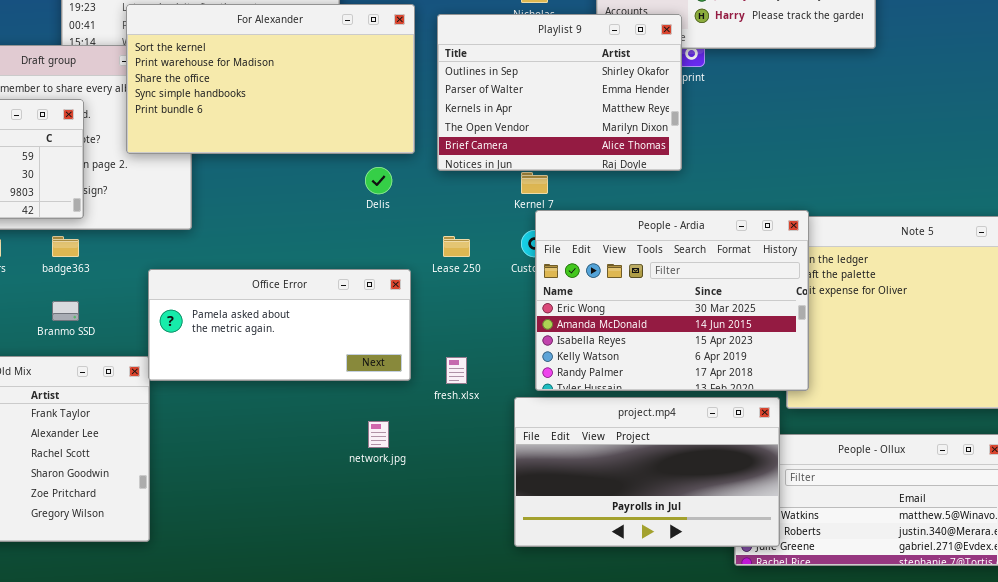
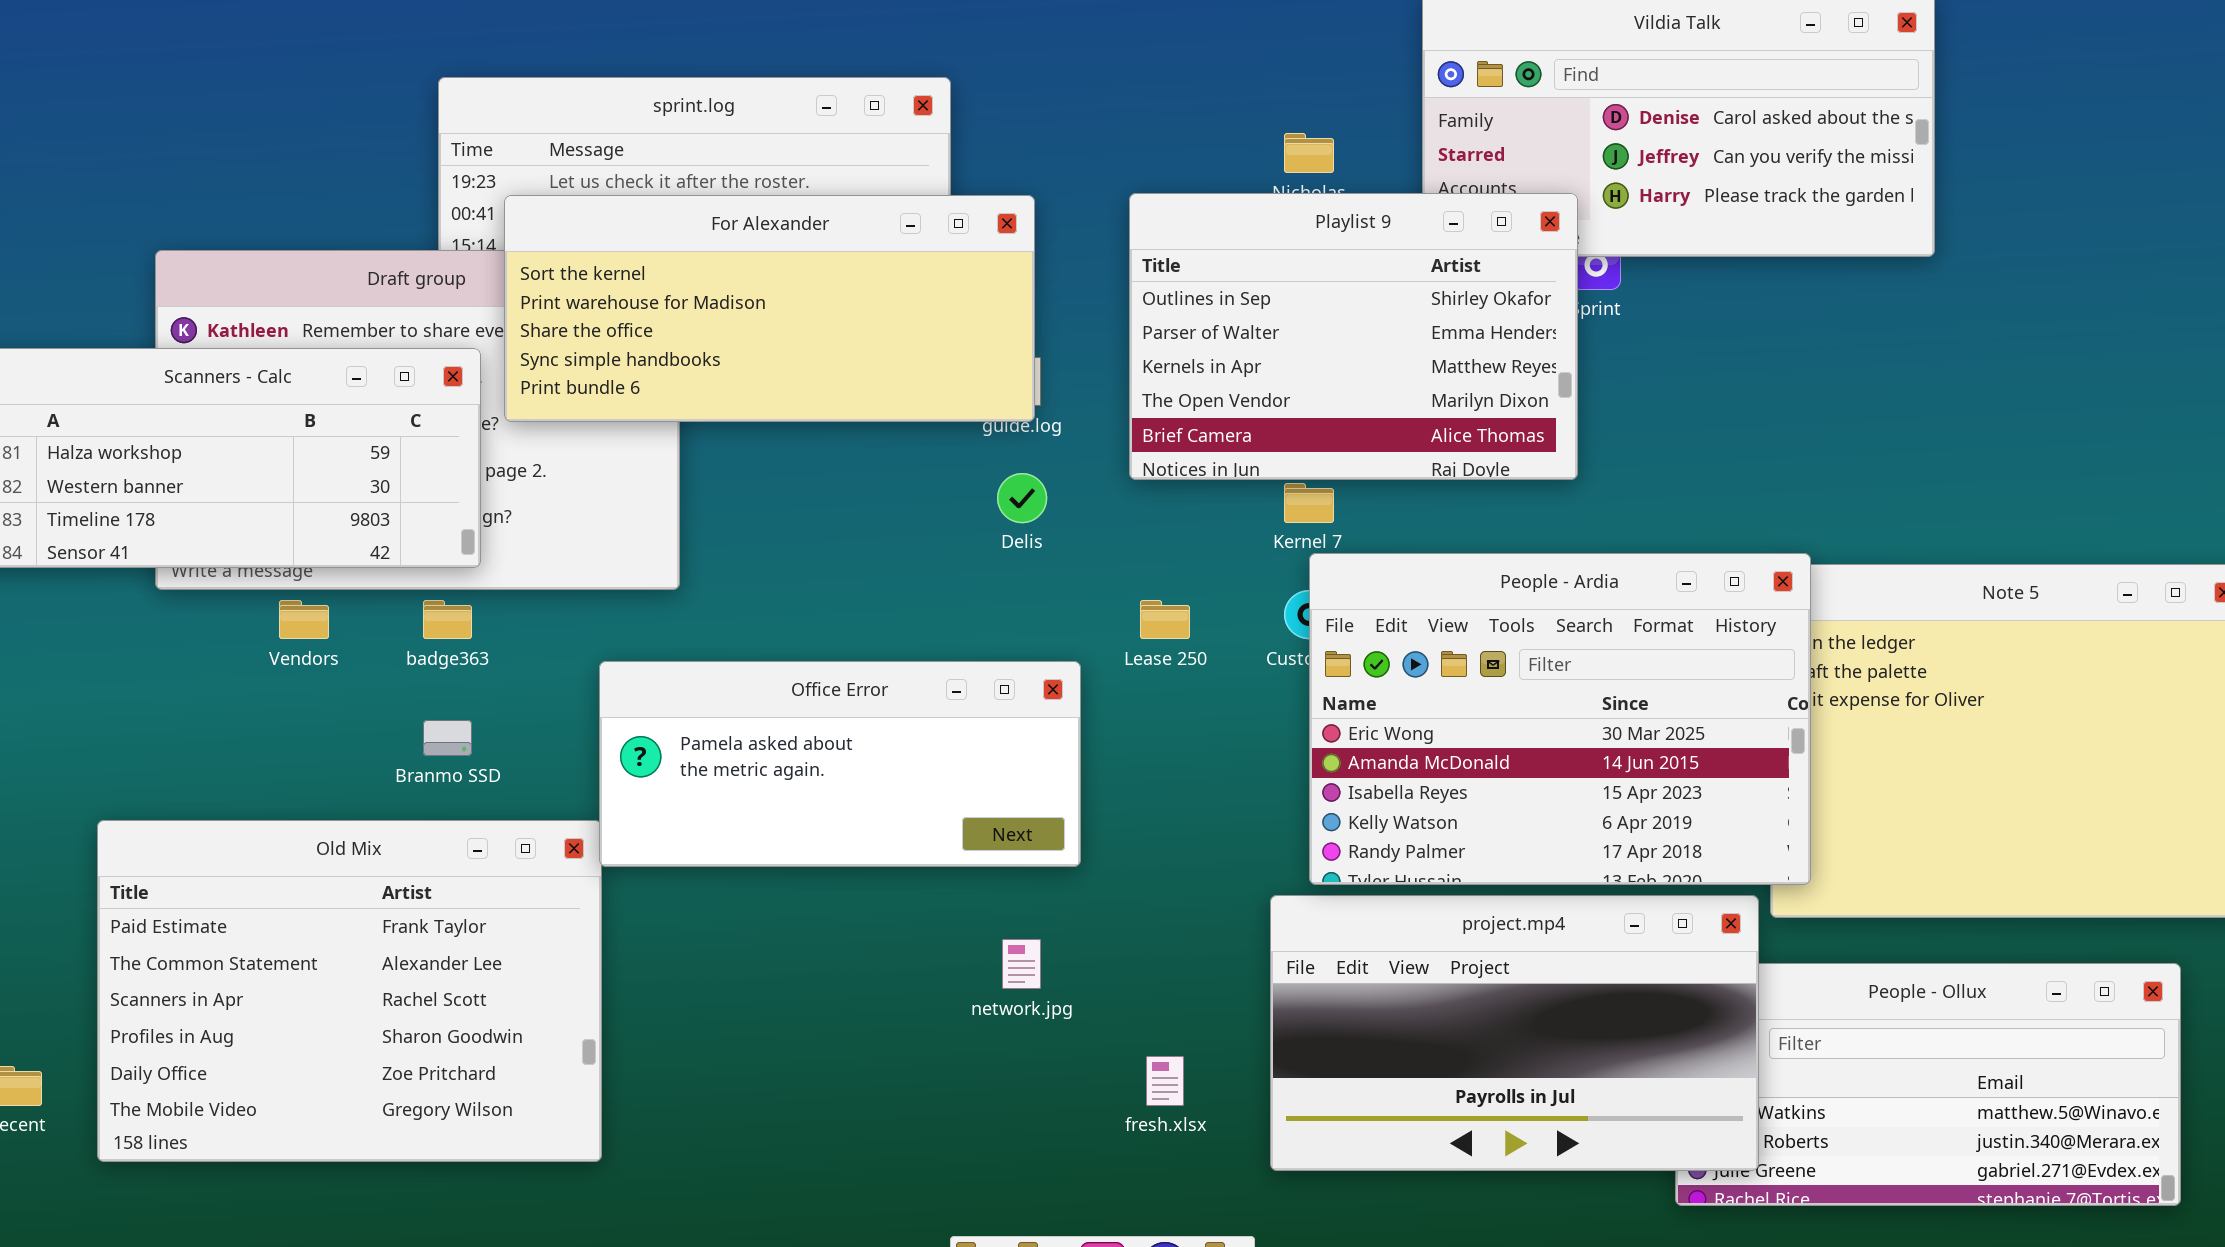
For Alexander: [126,4,415,154] -> [504,195,1035,422], moved, resized
fresh.xlsx: [446,357,467,384] -> [1146,1056,1184,1106], moved

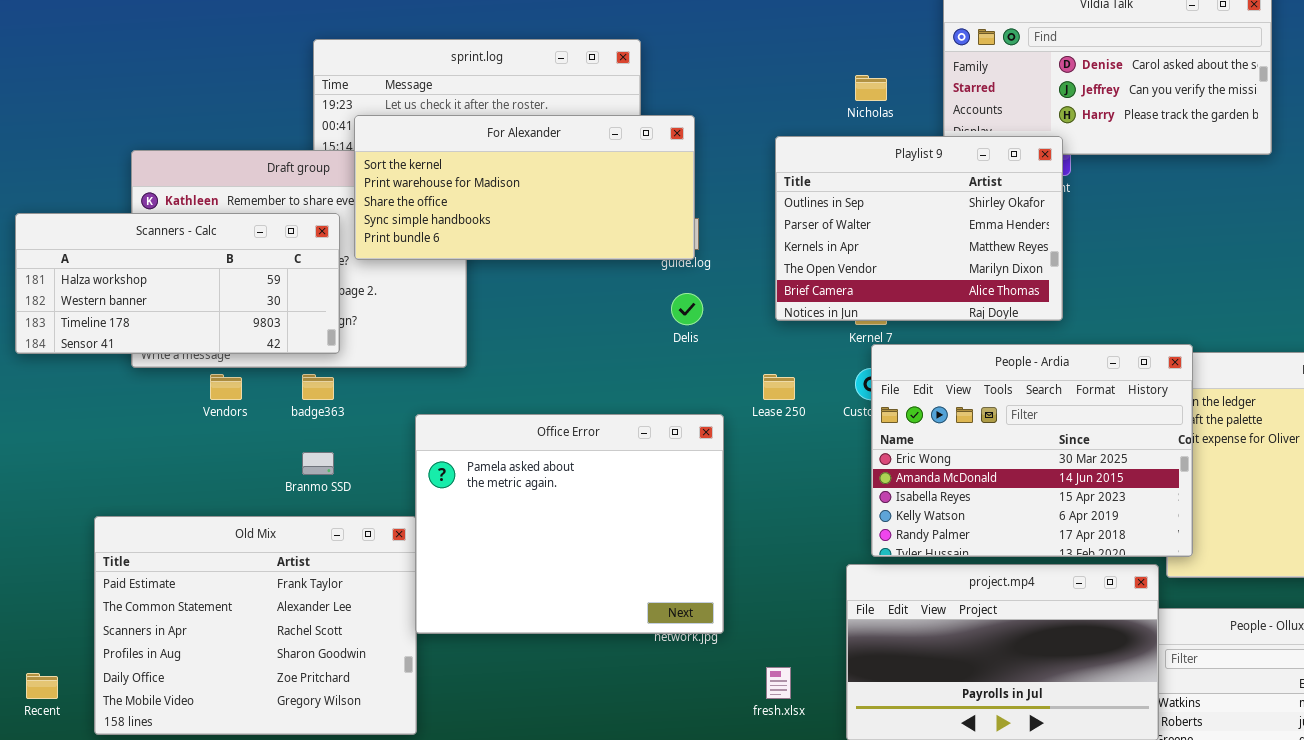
Playlist 9: [1129,193,1578,480] -> [775,136,1063,321], moved
Office Error: [599,661,1081,867] -> [415,414,724,634], resized

